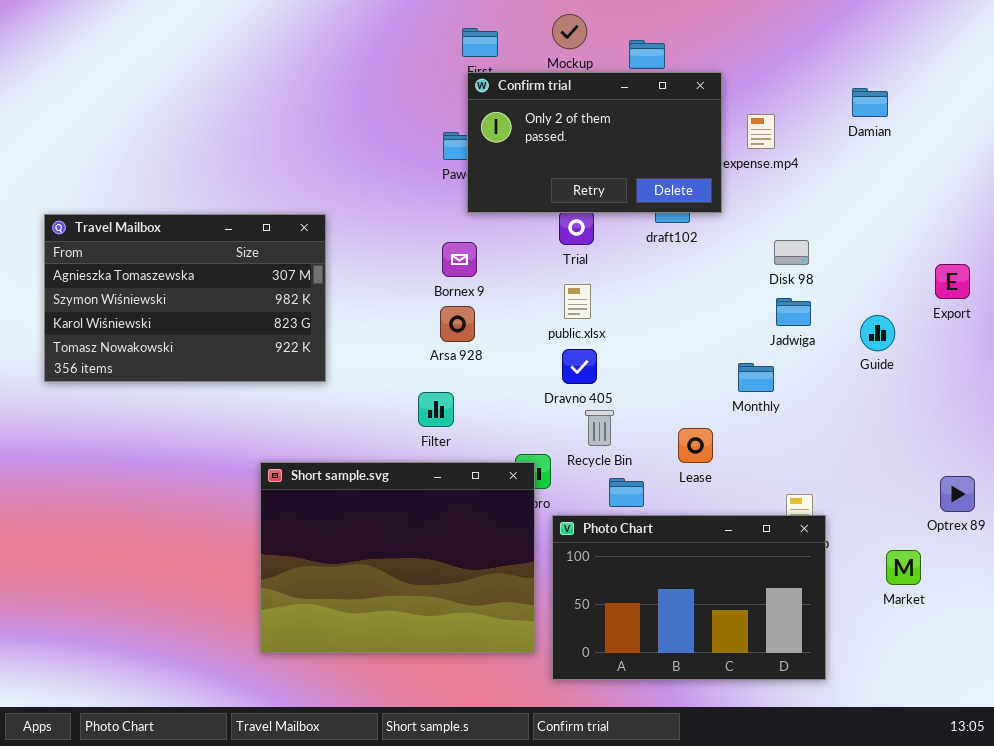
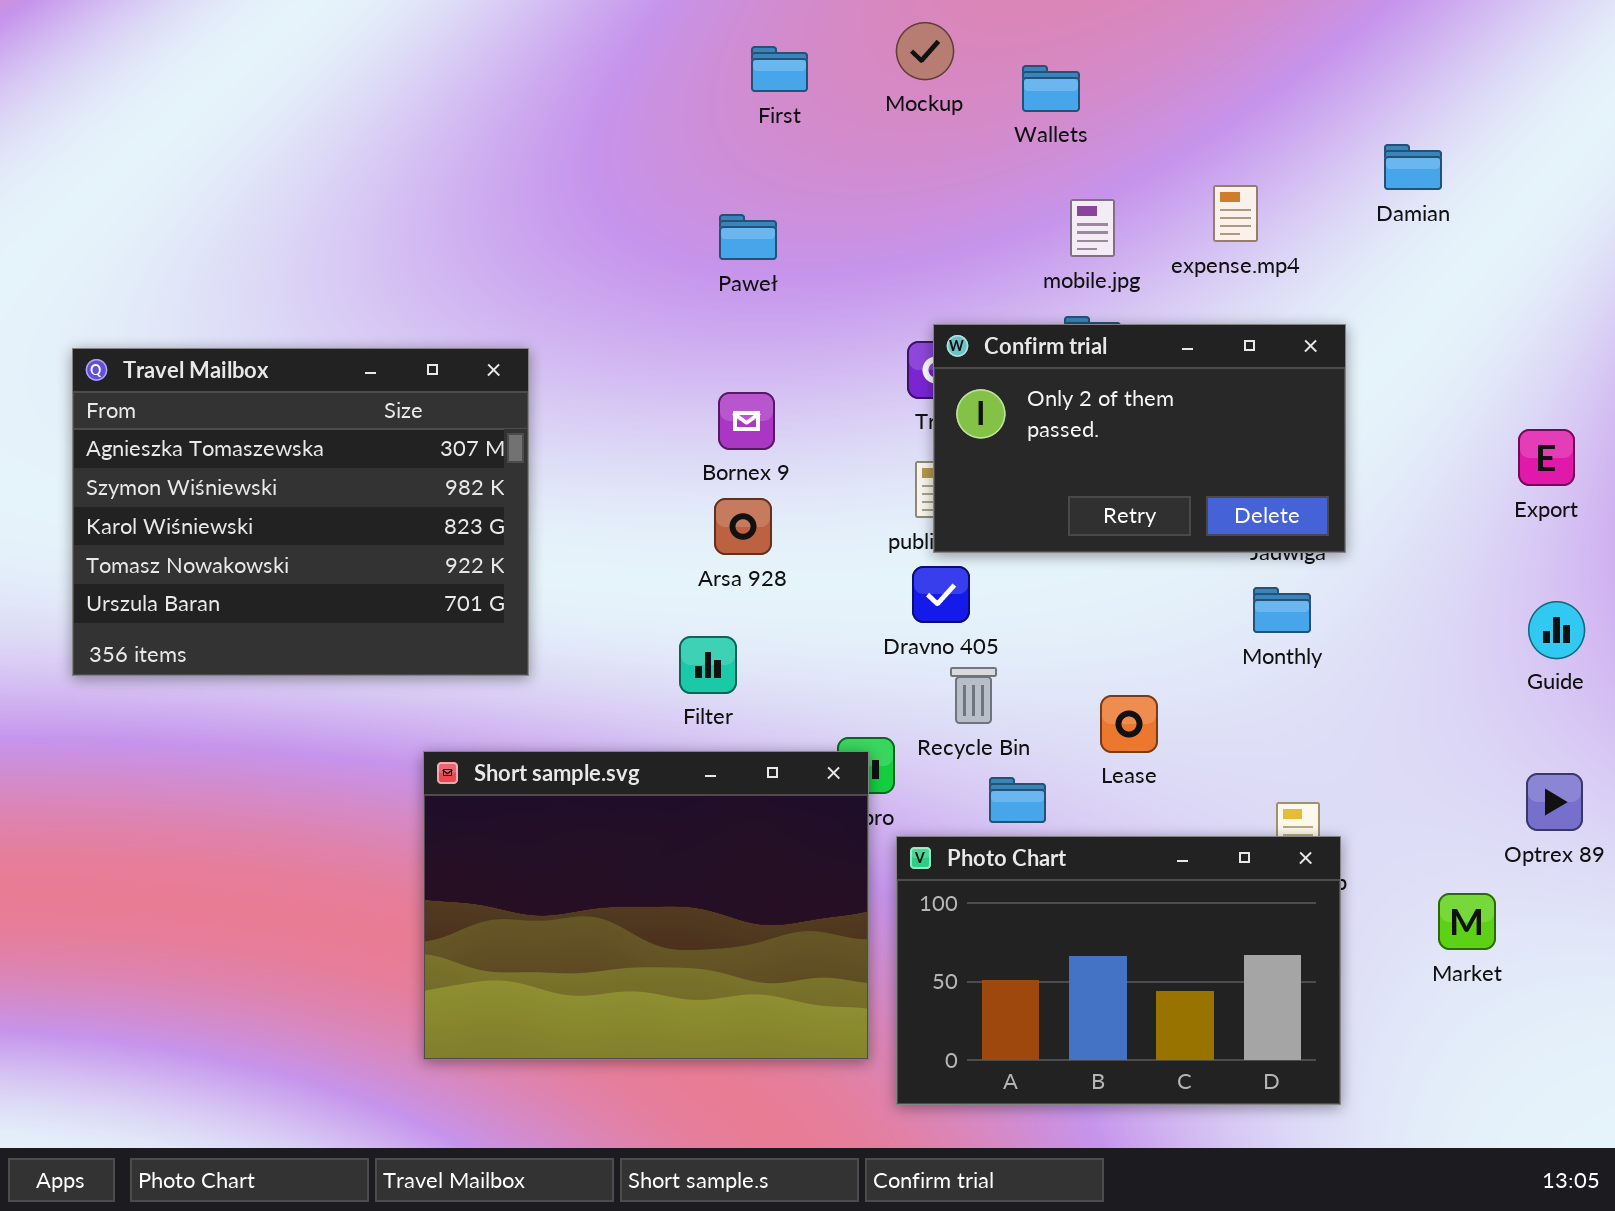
Confirm trial: [467,72,722,213] -> [933,324,1346,553], moved
Travel Mailbox: [44,214,326,382] -> [72,348,529,676], resized
Guide: [860,315,895,351] -> [1528,601,1585,659], moved
Monthly: [738,363,774,392] -> [1253,587,1311,633], moved

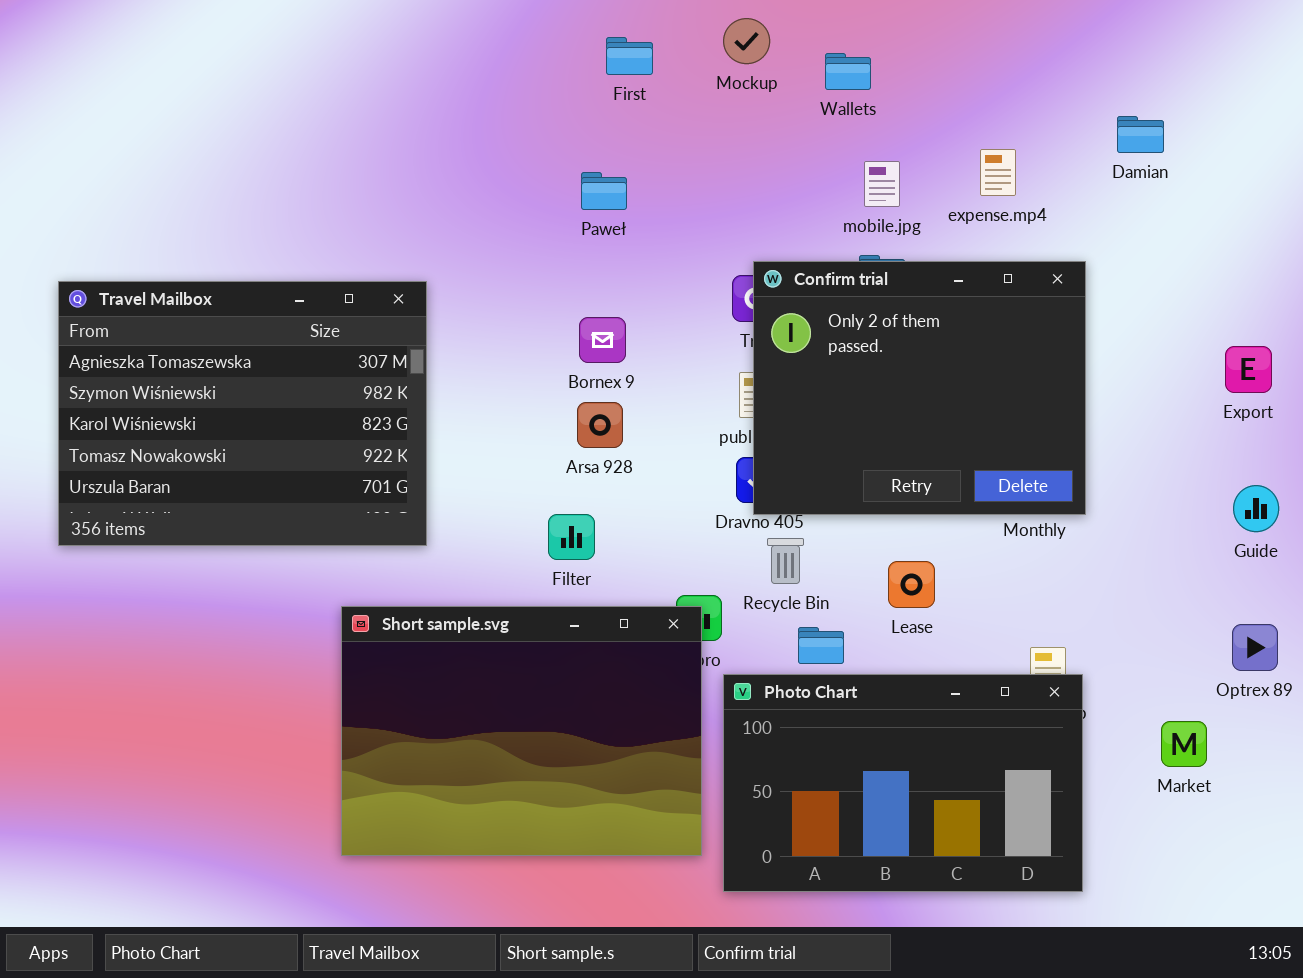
Confirm trial: [933,324,1346,553] -> [753,261,1086,515], resized

